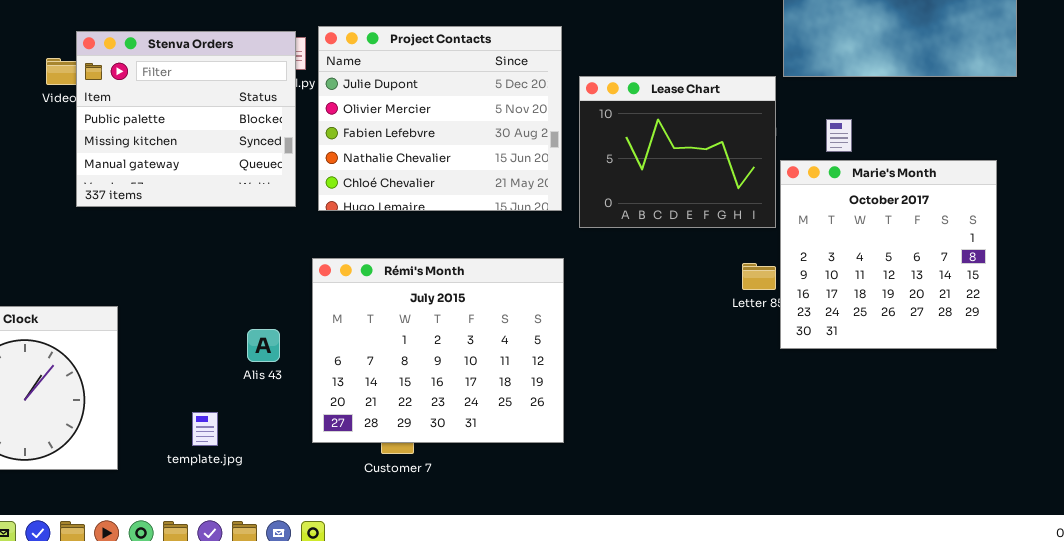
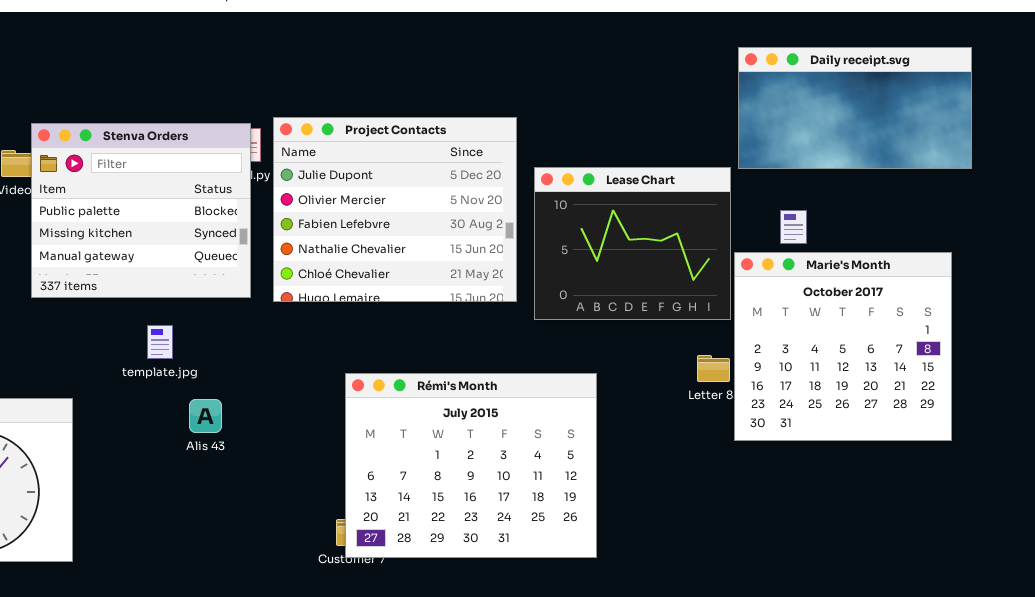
Rémi's Month: [312,258,564,443] -> [345,373,597,558], moved
Alis 43: [247,329,280,362] -> [189,399,222,433], moved
template.jpg: [192,412,218,446] -> [147,325,173,359], moved

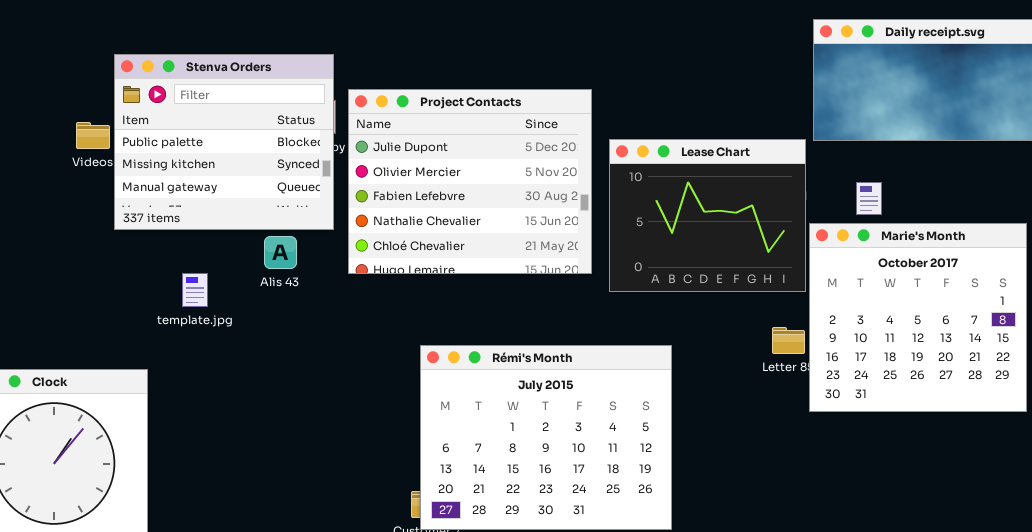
Stenva Orders: [31,123,251,298] -> [114,54,334,230], moved
template.jpg: [147,325,173,359] -> [182,273,208,307], moved
Alis 43: [189,399,222,433] -> [264,236,297,269], moved

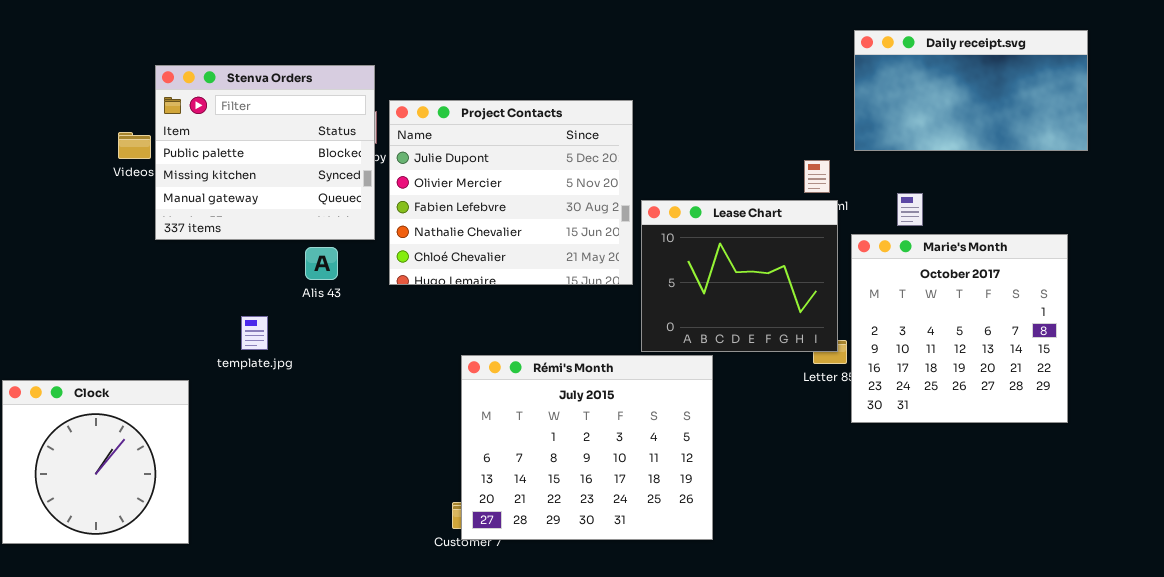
Lease Chart: [609,139,806,292] -> [641,200,838,352], moved
template.jpg: [182,273,208,307] -> [241,316,268,350], moved

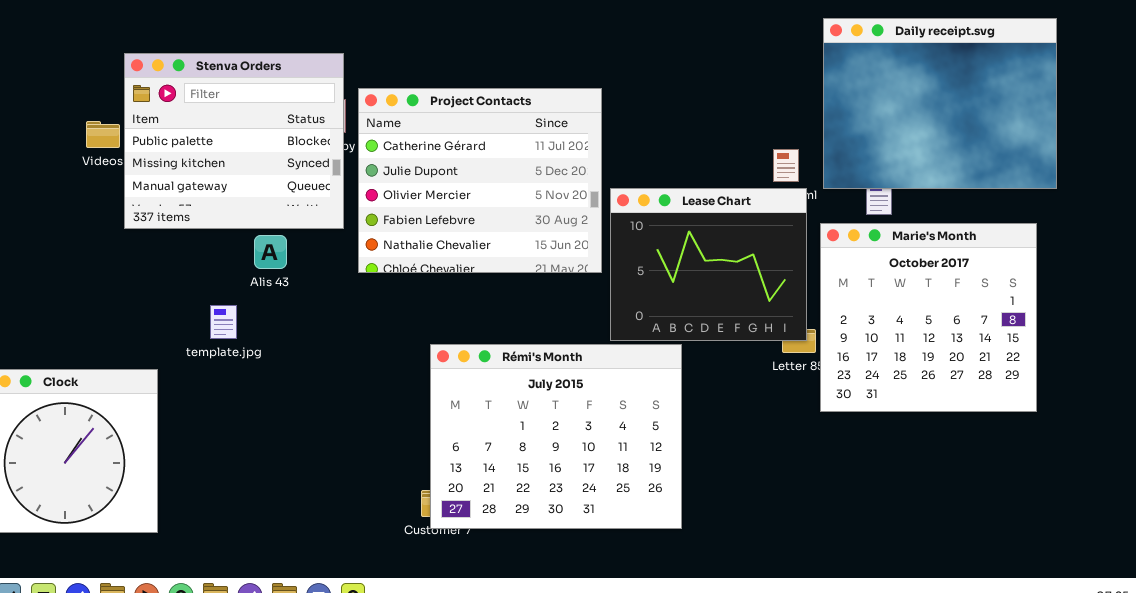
Daily receipt.svg: [854,30,1088,151] -> [823,18,1057,189], resized
Project Contacts: [389,100,633,285] -> [358,88,602,273], scrolled up 1 row
Alis 43: [305,247,338,280] -> [254,235,287,269], moved

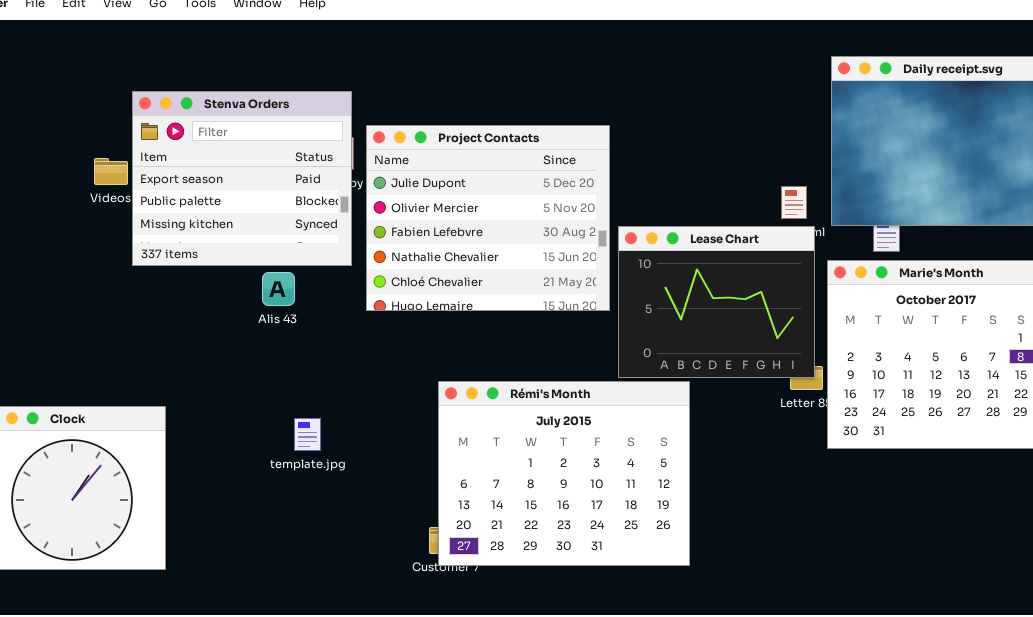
Stenva Orders: [124,53,344,229] -> [132,91,352,266], scrolled up 1 row
Project Contacts: [358,88,602,273] -> [366,125,610,311], scrolled down 1 row
template.jpg: [210,305,237,339] -> [294,418,321,451], moved

